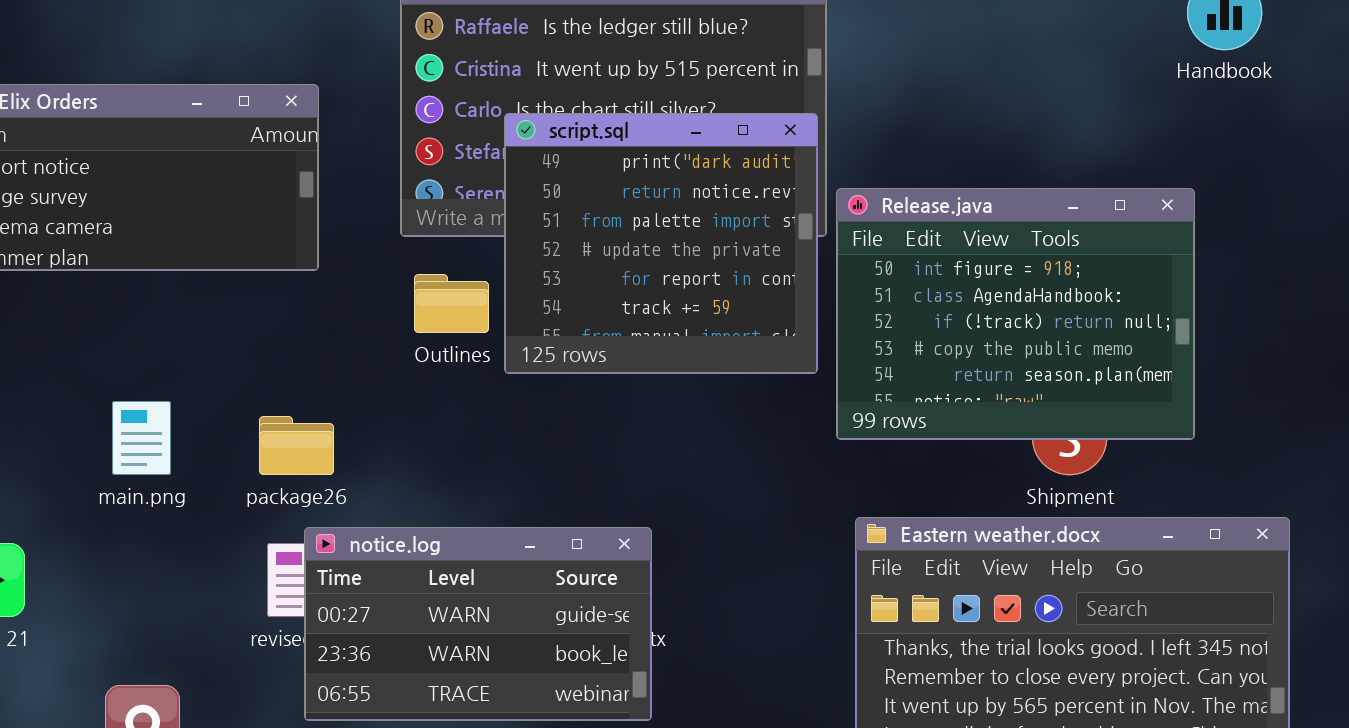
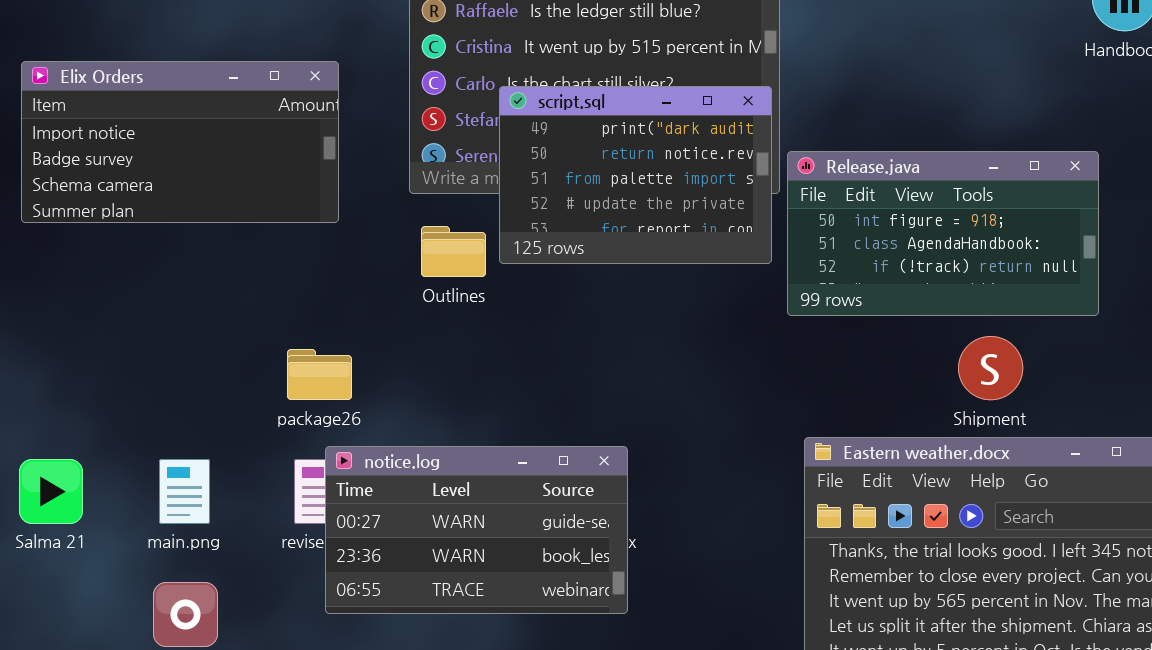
script.sql: [504,113,818,374] -> [499,86,772,264], resized
Release.java: [836,188,1195,440] -> [787,151,1099,316], resized
main.png: [112,401,171,475] -> [159,459,210,524], moved

